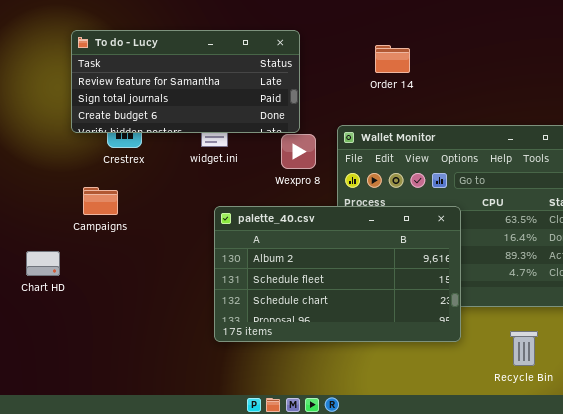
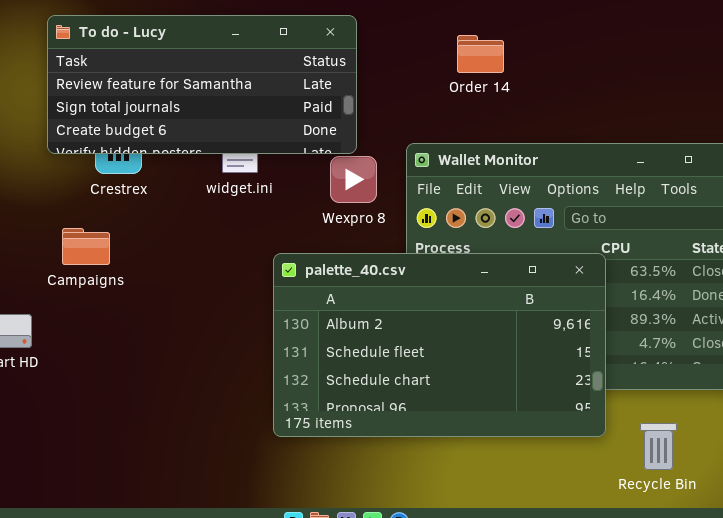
palette_40.csv: [214,206,461,342] -> [273,253,606,437], moved

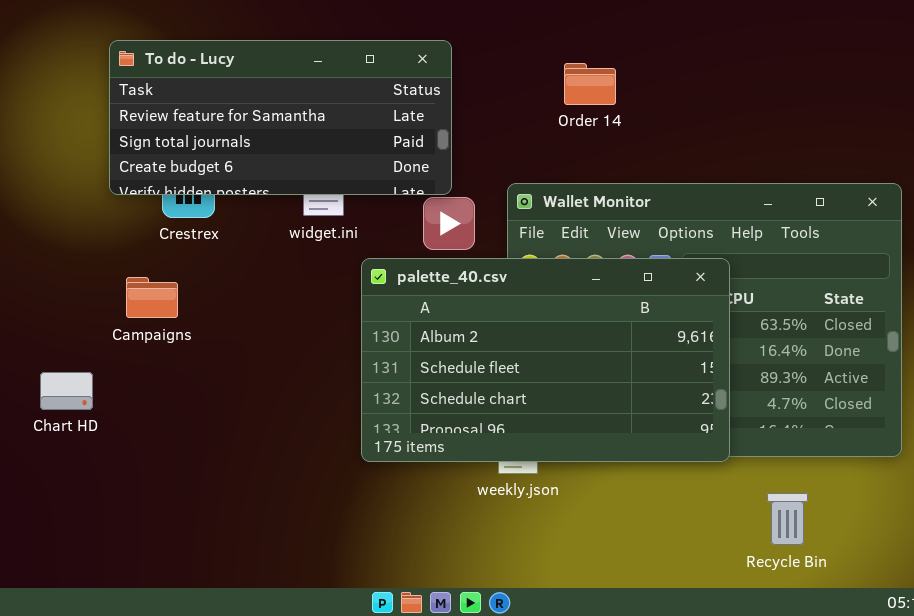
palette_40.csv: [273,253,606,437] -> [361,258,730,462], moved

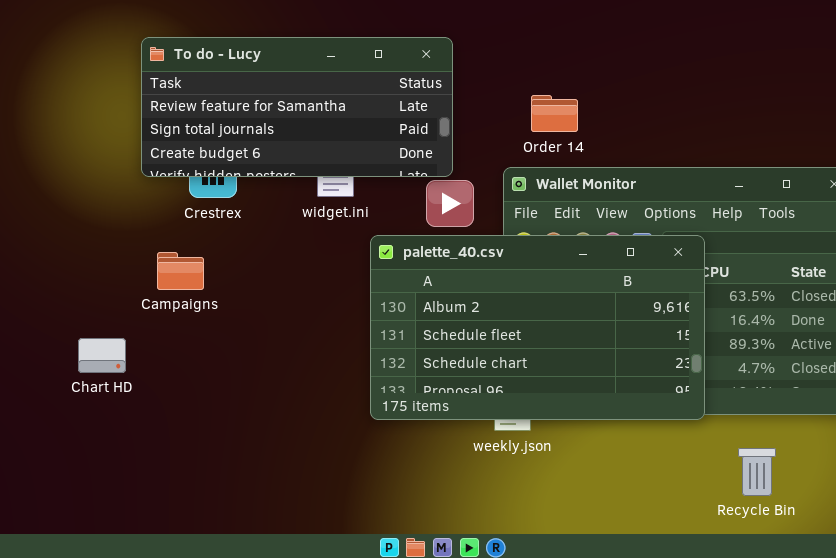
Order 14: [564,63,616,105] -> [531,95,578,132], moved

